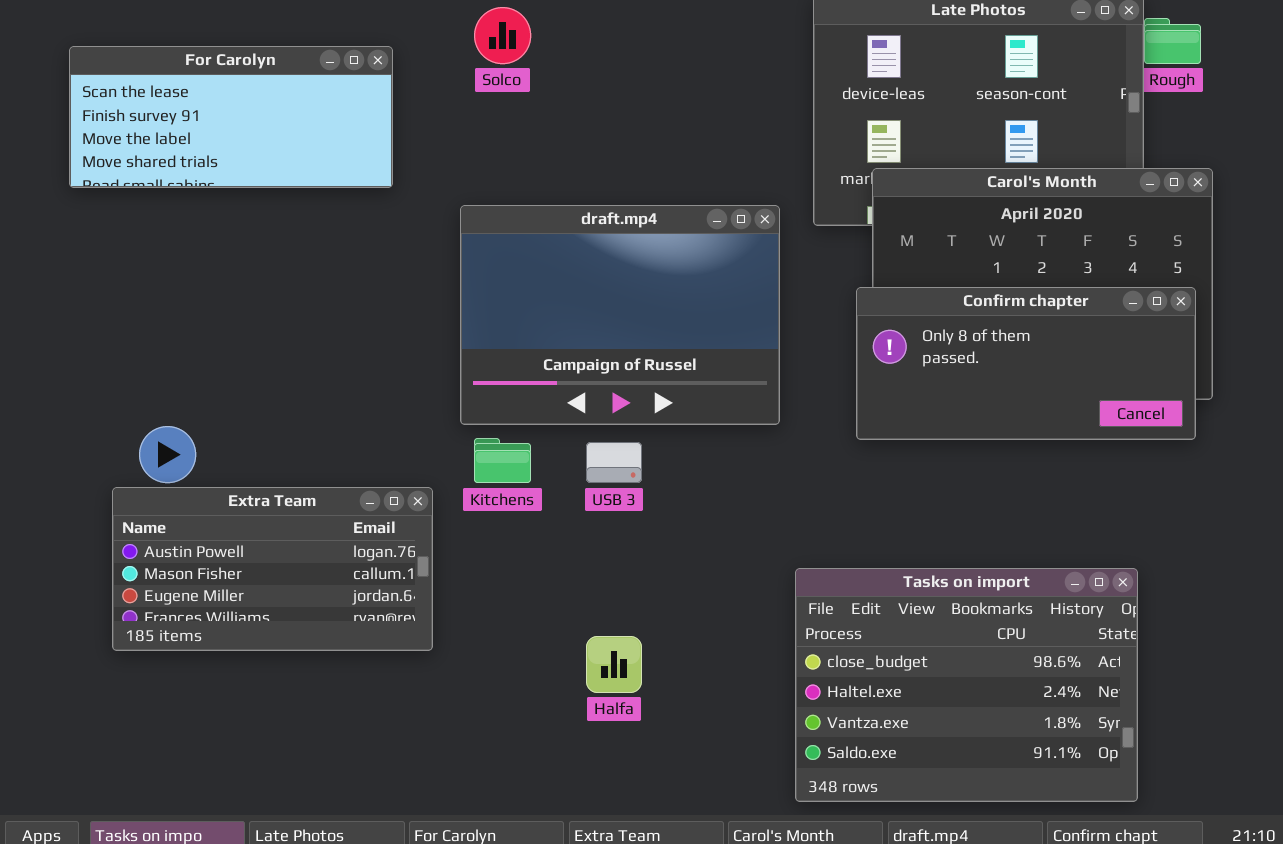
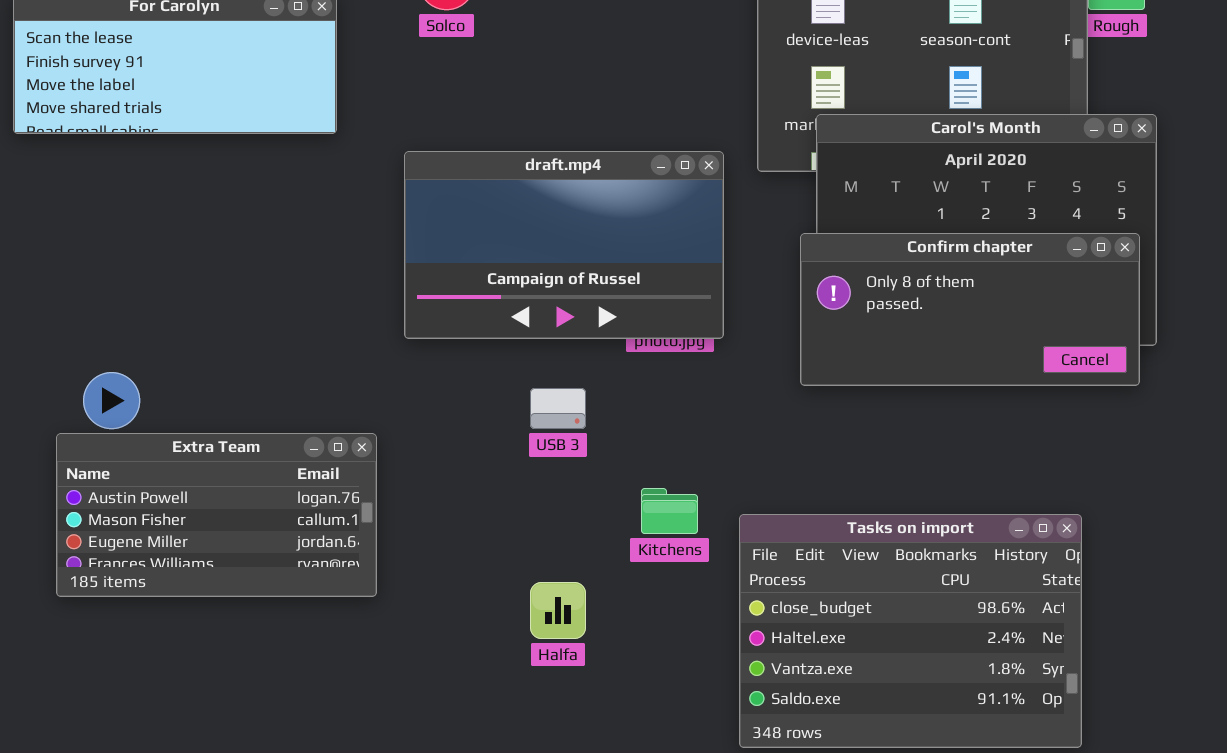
draft.mp4: [460,205,780,425] -> [404,151,724,339], resized
Kitchens: [474,438,531,483] -> [641,488,698,534], moved

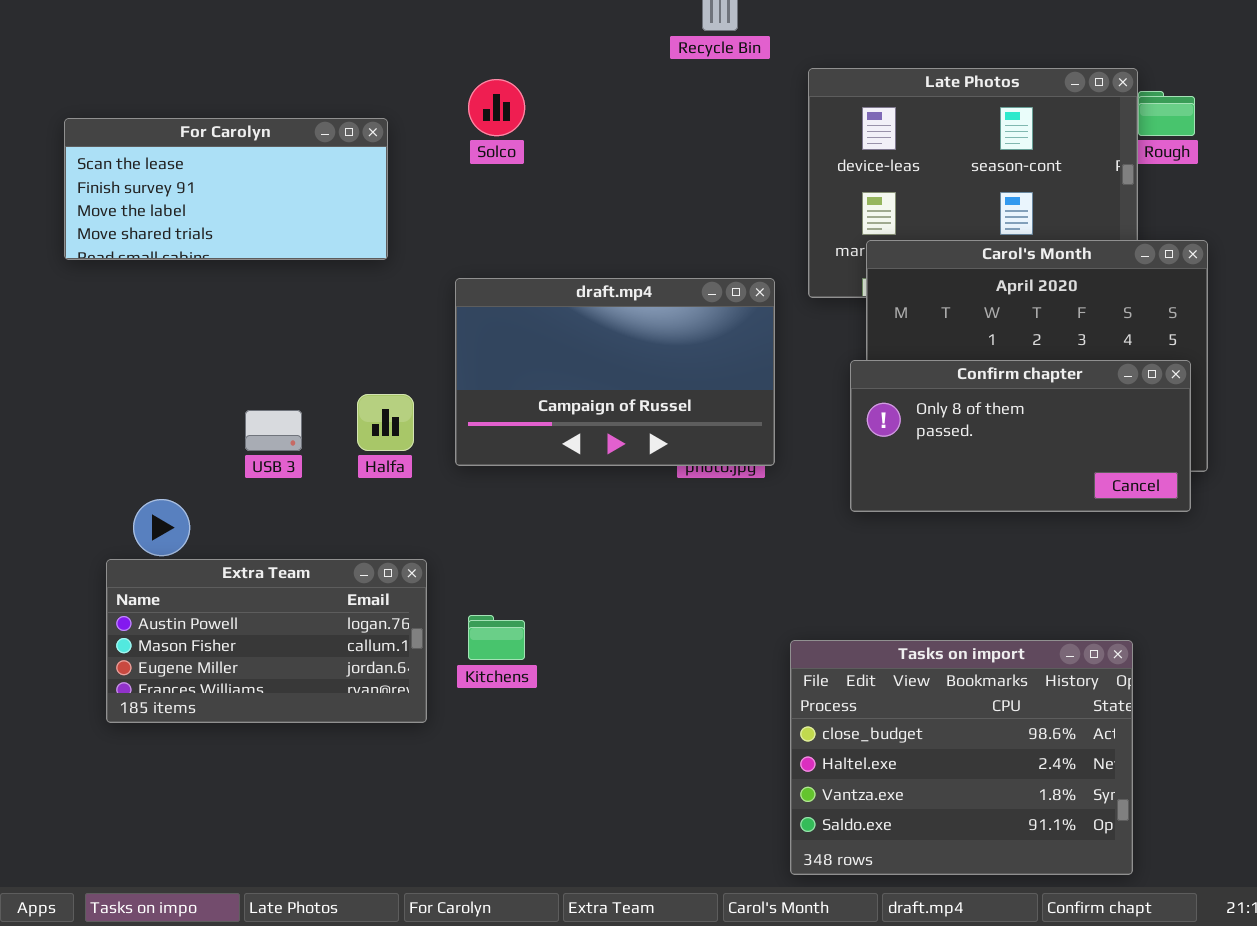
USB 3: [530,388,586,429] -> [245,410,302,451], moved
Kitchens: [641,488,698,534] -> [468,615,525,660], moved
Halfa: [530,582,586,639] -> [357,394,414,451], moved

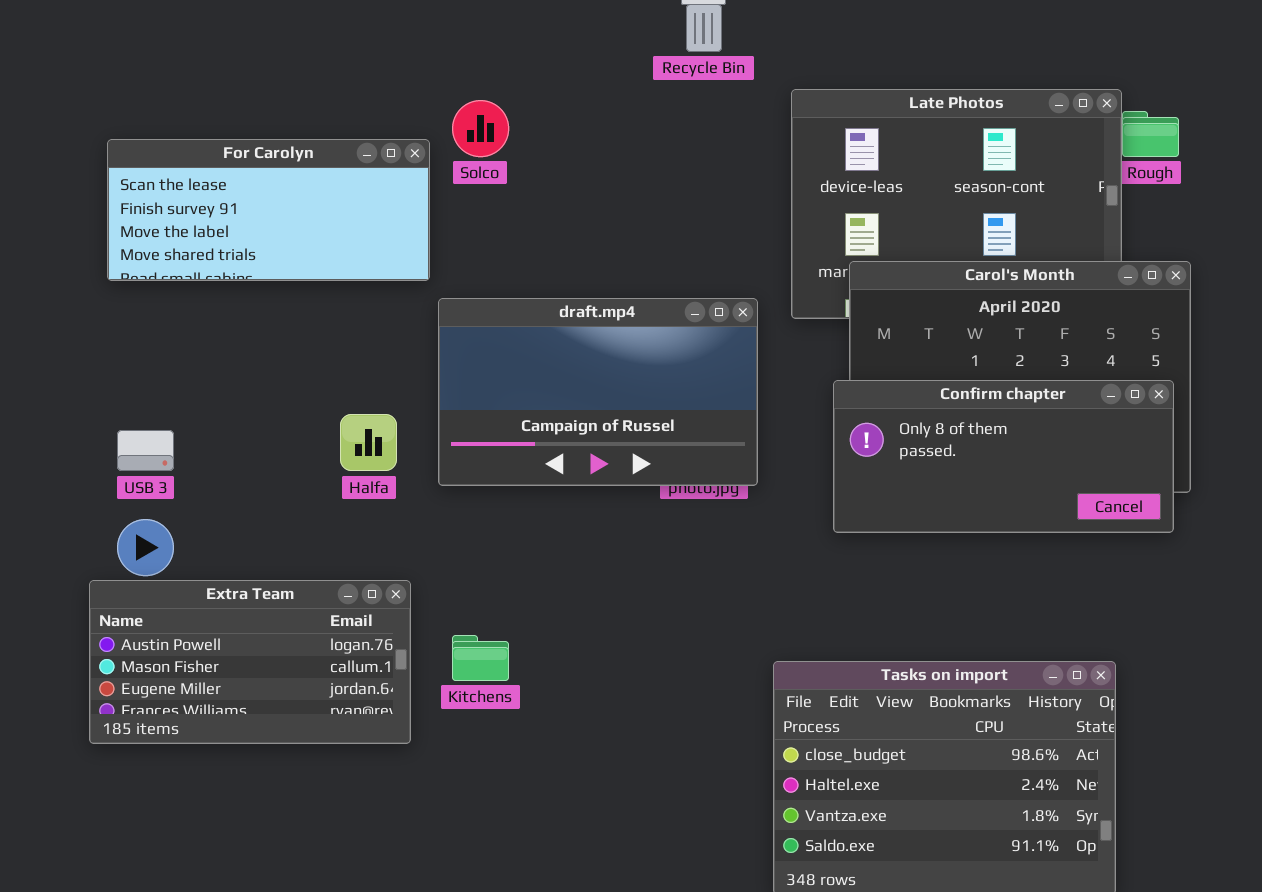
For Carolyn: [64,118,388,260] -> [107,139,430,281], moved
USB 3: [245,410,302,451] -> [117,430,174,471], moved

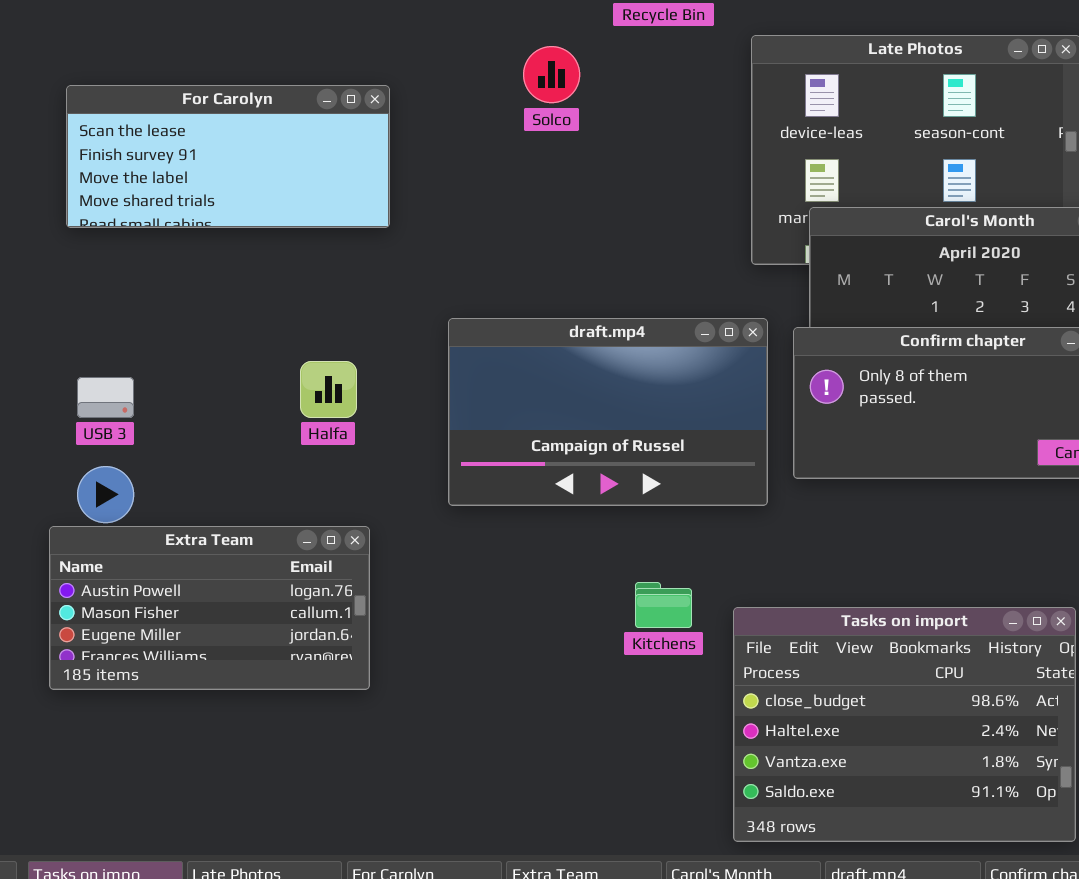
Solco: [452,100,509,157] -> [523,46,580,103], moved
draft.mp4: [438,298,758,486] -> [448,318,768,506], moved
Kitchens: [452,635,509,681] -> [635,582,692,628], moved

